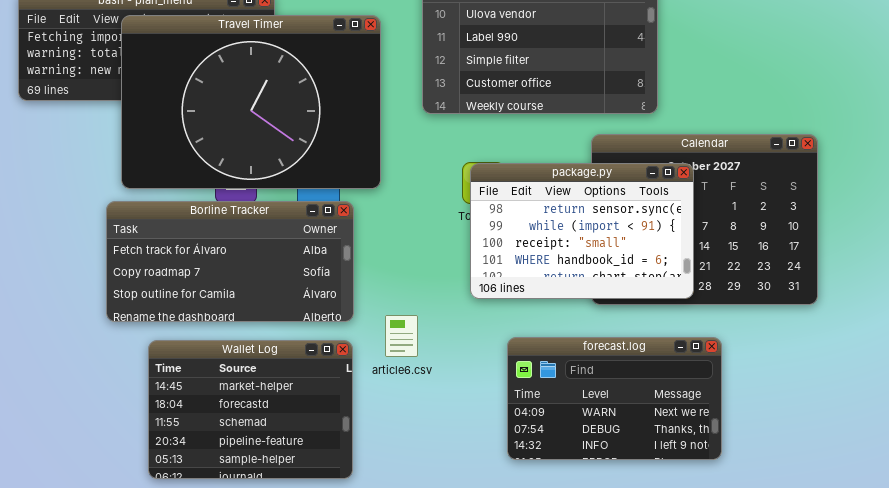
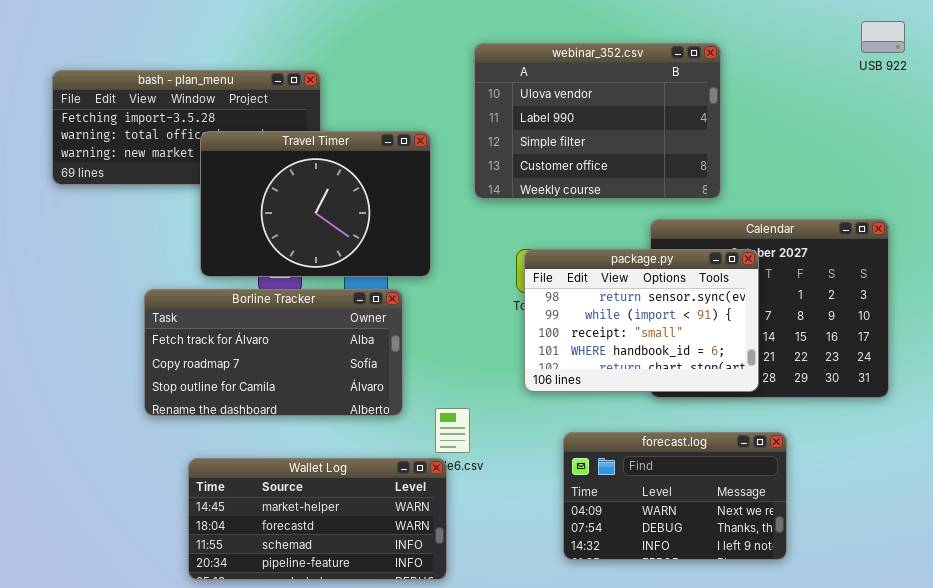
Travel Timer: [121,15,381,189] -> [200,131,431,277], resized
Wallet Log: [148,340,353,479] -> [188,458,447,580], resized

